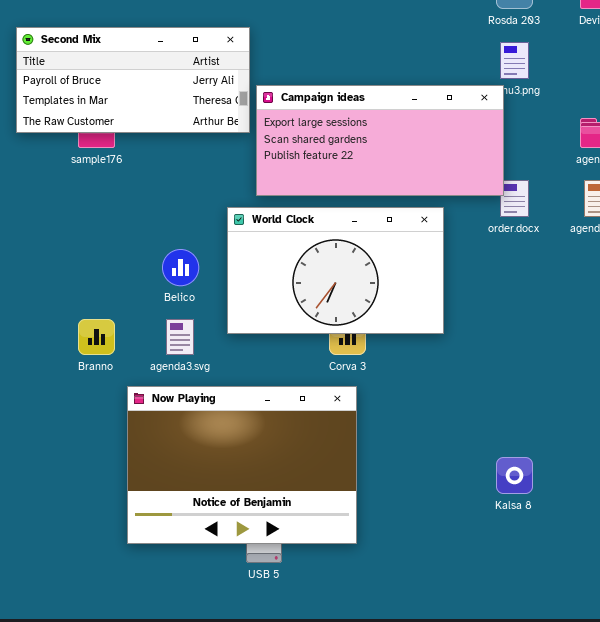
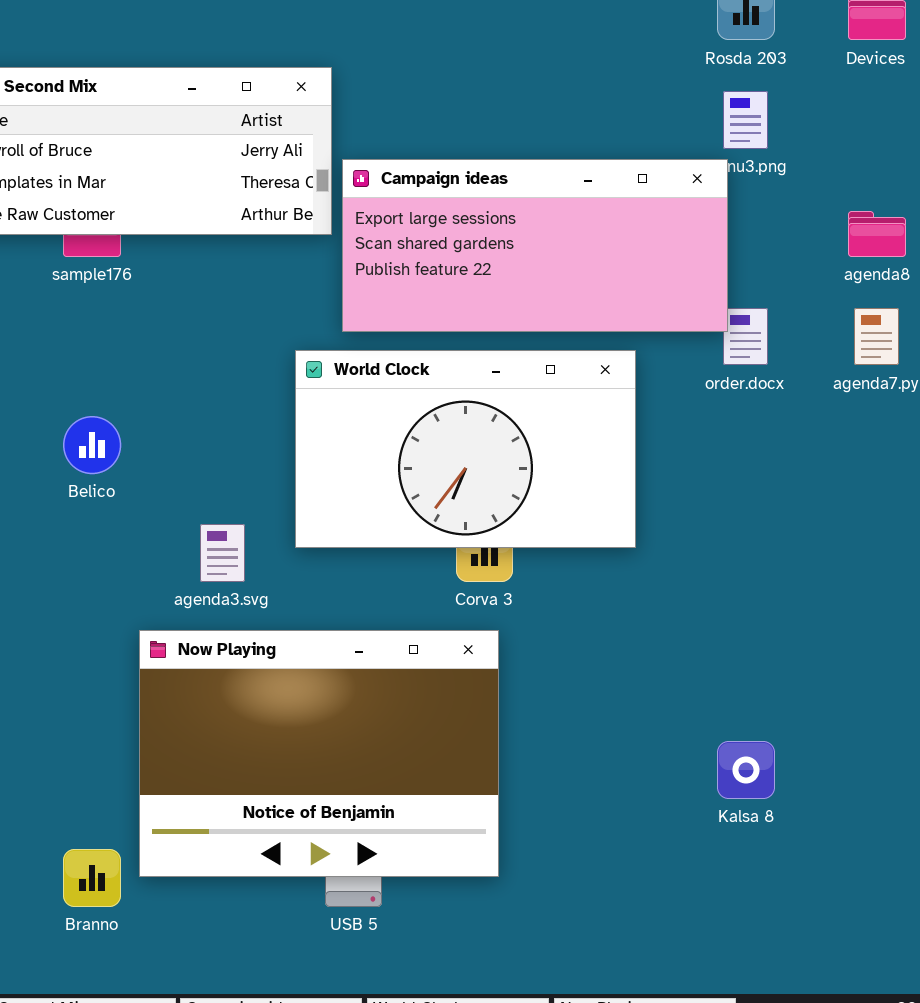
Belico: [162,249,199,286] -> [63,416,121,474], moved
Branno: [78,319,115,355] -> [63,849,121,907], moved

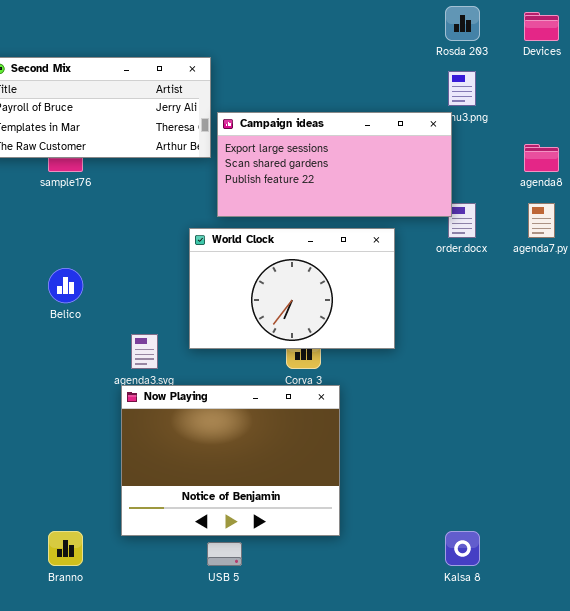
Now Playing: [139,630,499,877] -> [121,385,340,536], moved
Kalsa 8: [717,741,775,799] -> [445,531,480,566], moved

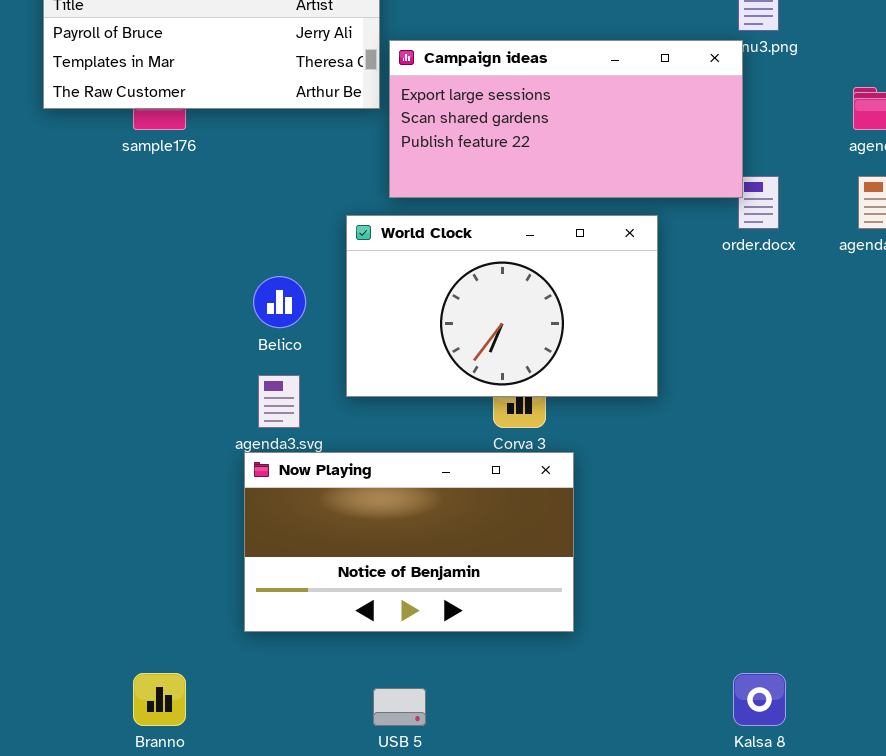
Belico: [48,268,83,303] -> [253,276,306,328], moved
Now Playing: [121,385,340,536] -> [244,452,574,632], resized

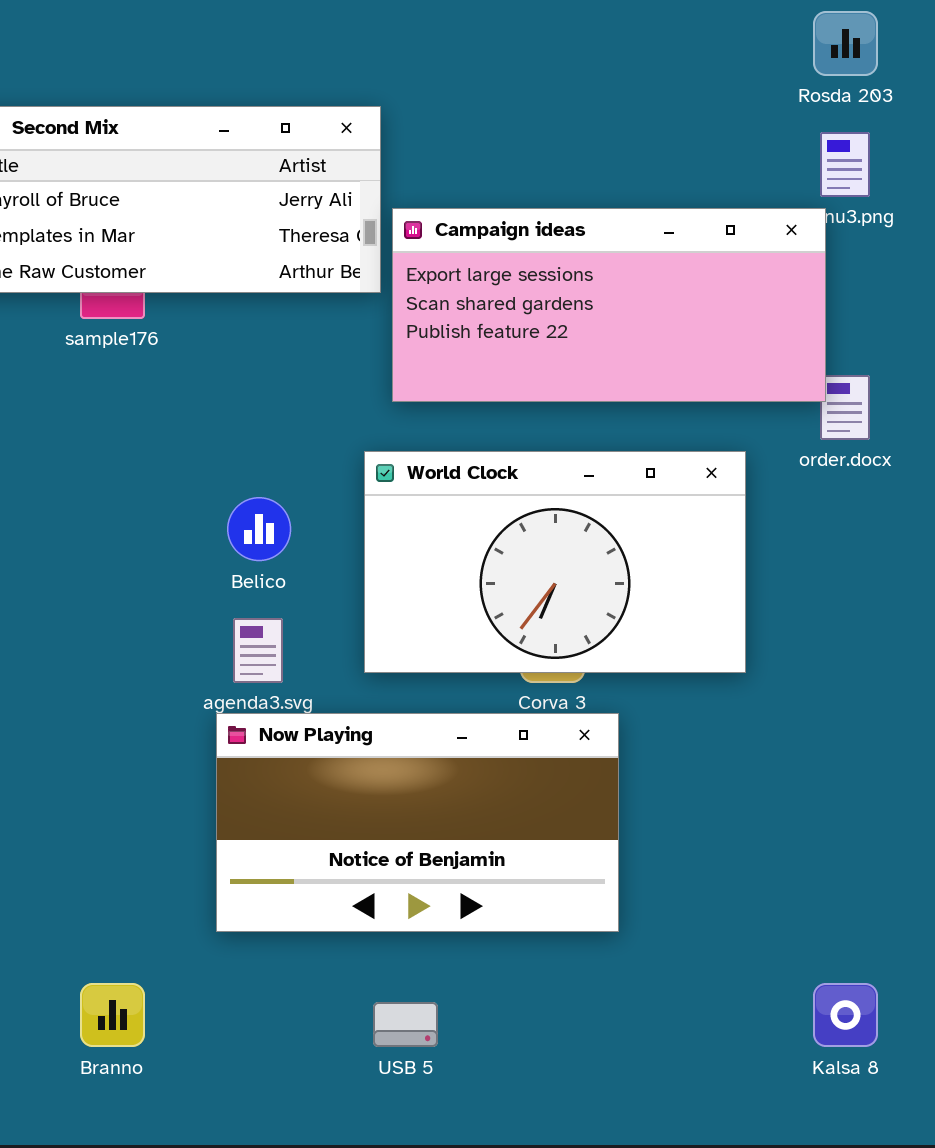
World Clock: [346,215,658,397] -> [364,451,746,673], moved

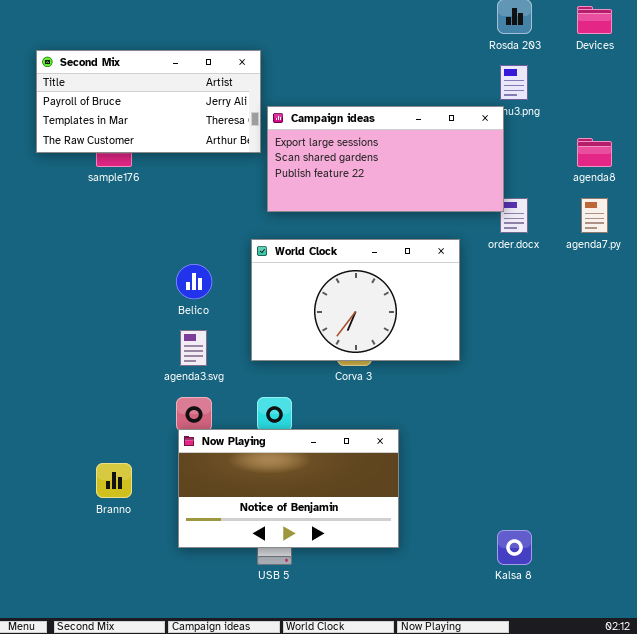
Now Playing: [216,713,619,932] -> [178,429,399,548], moved
Branno: [80,983,145,1047] -> [96,463,132,498], moved

